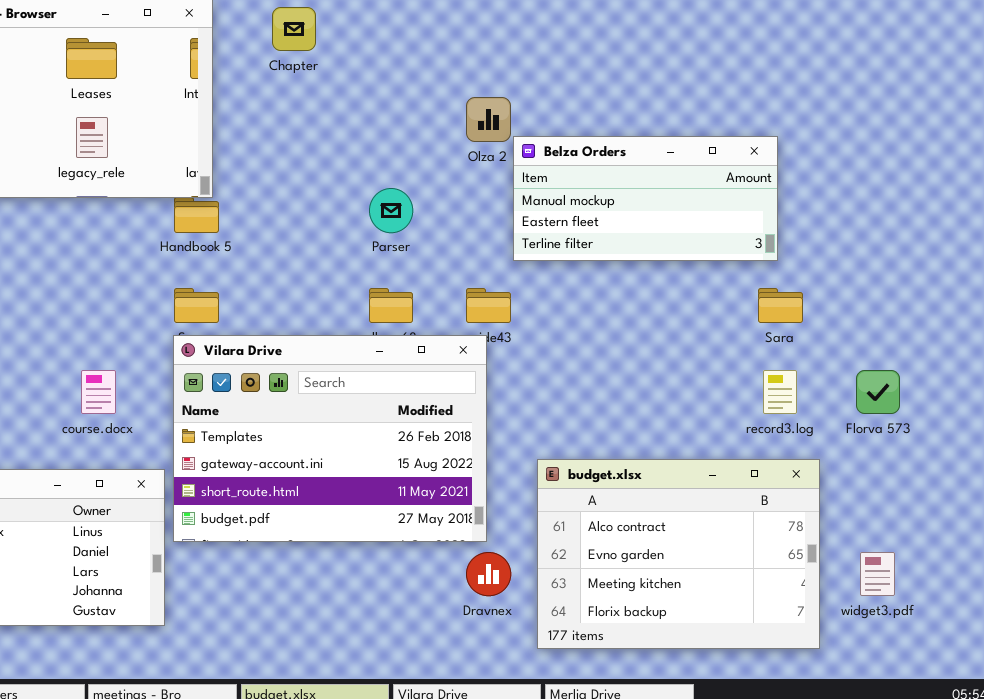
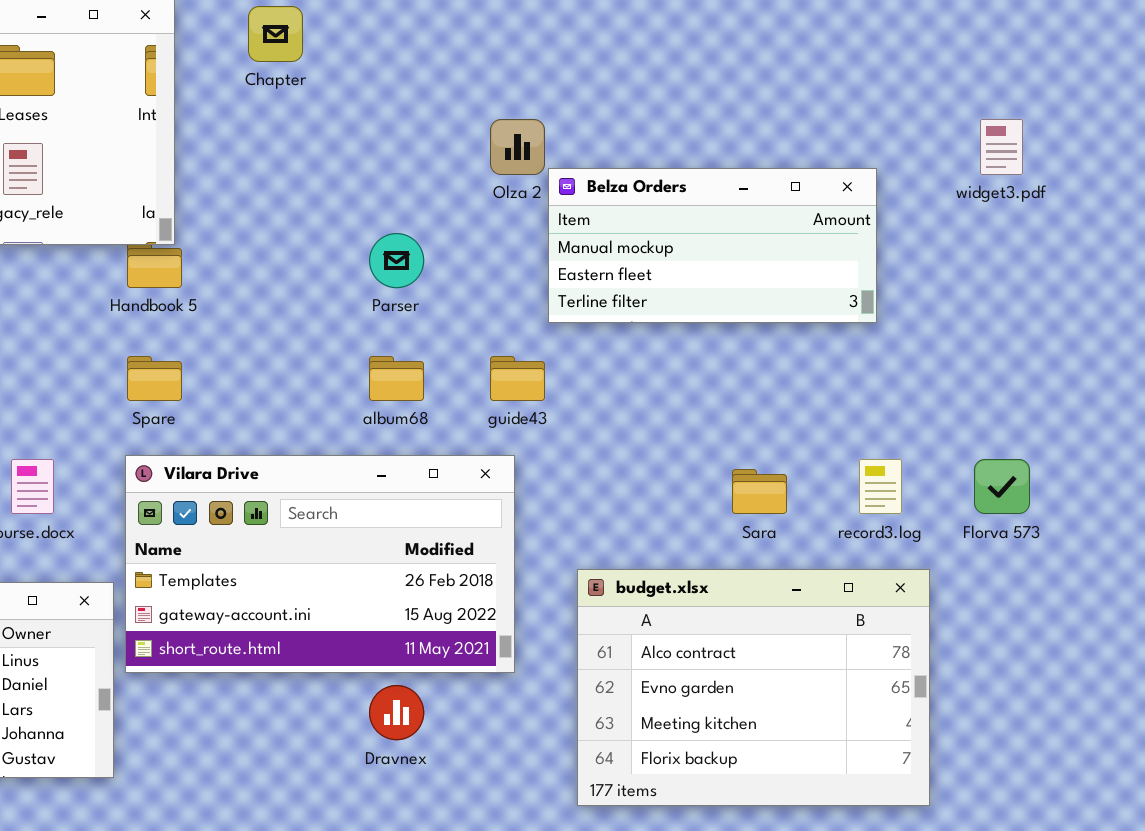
Sara: [758,288,803,323] -> [732,469,787,514], moved
Vilara Drive: [173,335,487,542] -> [125,455,515,673], resized
Dravnex: [466,552,511,596] -> [369,685,424,740], moved
widget3.pdf: [860,552,895,596] -> [980,119,1023,175], moved

